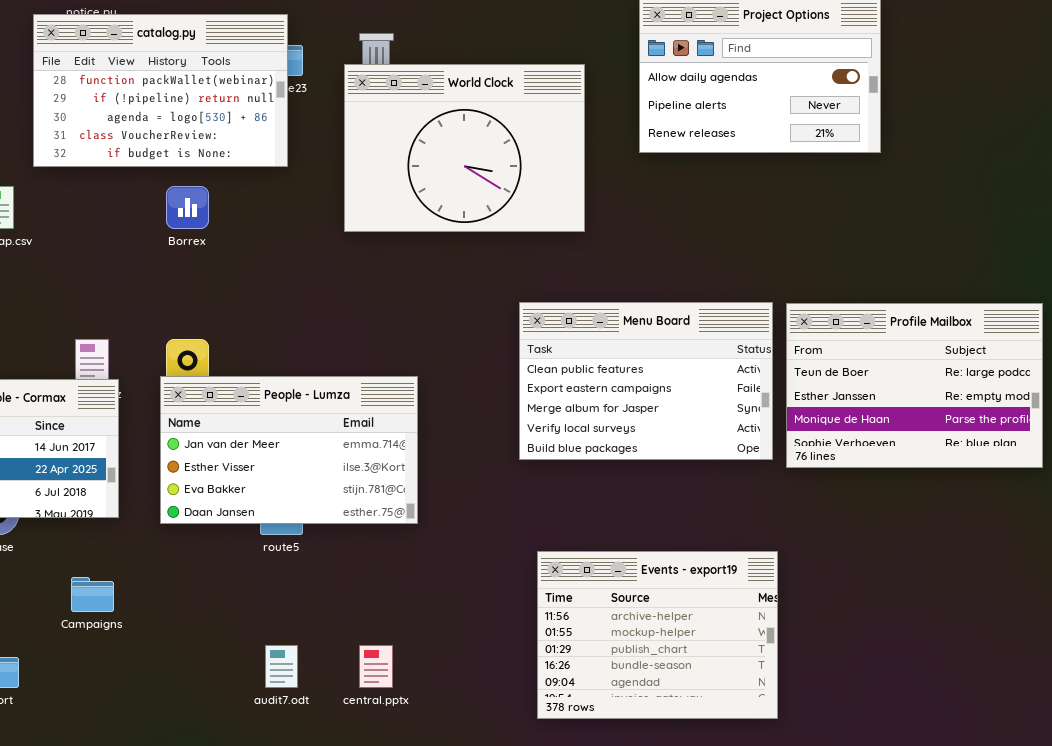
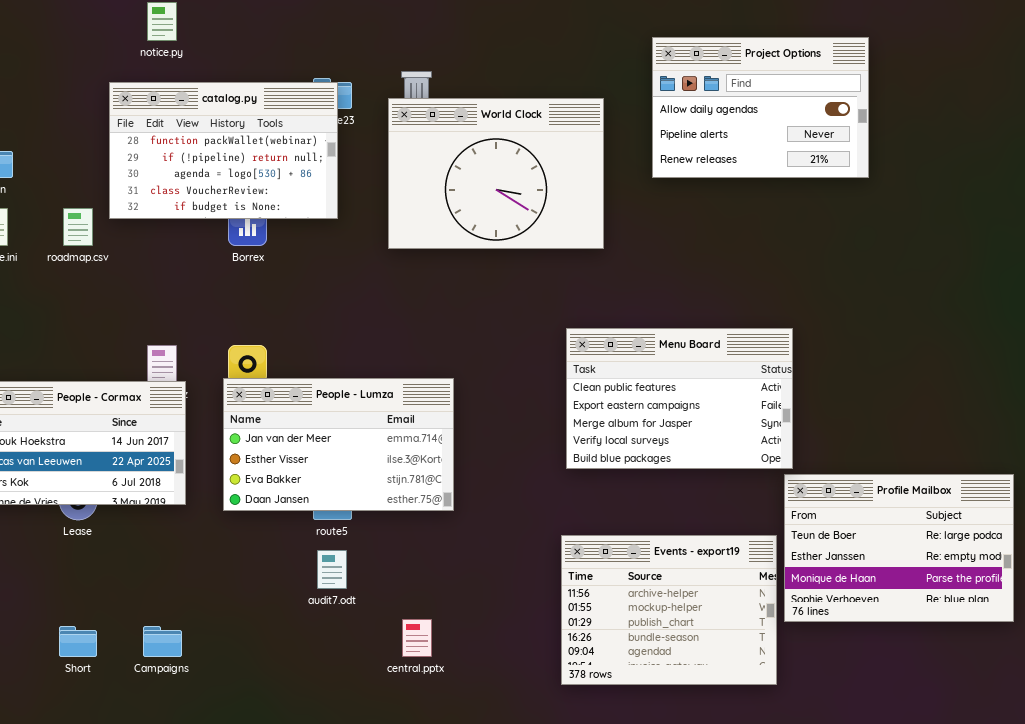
catalog.py: [33,14,288,167] -> [109,82,338,219], moved
Menu Board: [519,302,773,460] -> [566,328,793,469], moved
Profile Mailbox: [786,303,1043,468] -> [784,474,1014,622], moved
Campaigns: [71,577,114,612] -> [143,626,182,657], moved
audit7.odt: [265,645,298,688] -> [317,550,347,589], moved

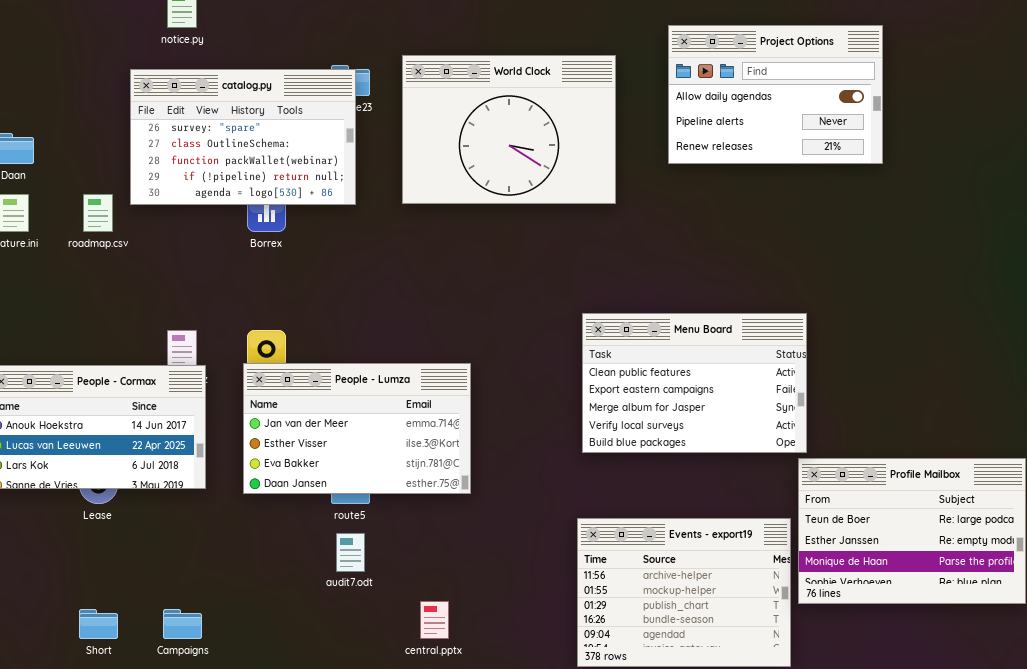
catalog.py: [109,82,338,219] -> [130,69,356,205], scrolled up 2 rows
World Clock: [388,98,604,249] -> [402,55,616,204], moved

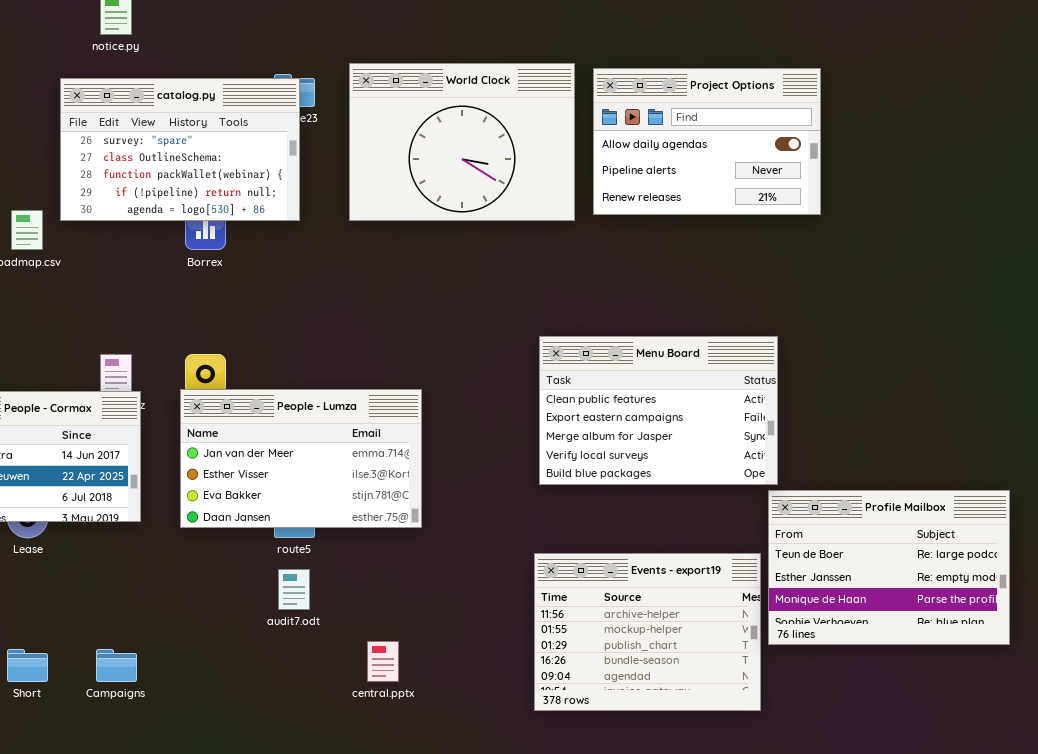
Project Options: [668,25,883,164] -> [593,68,821,215], moved

